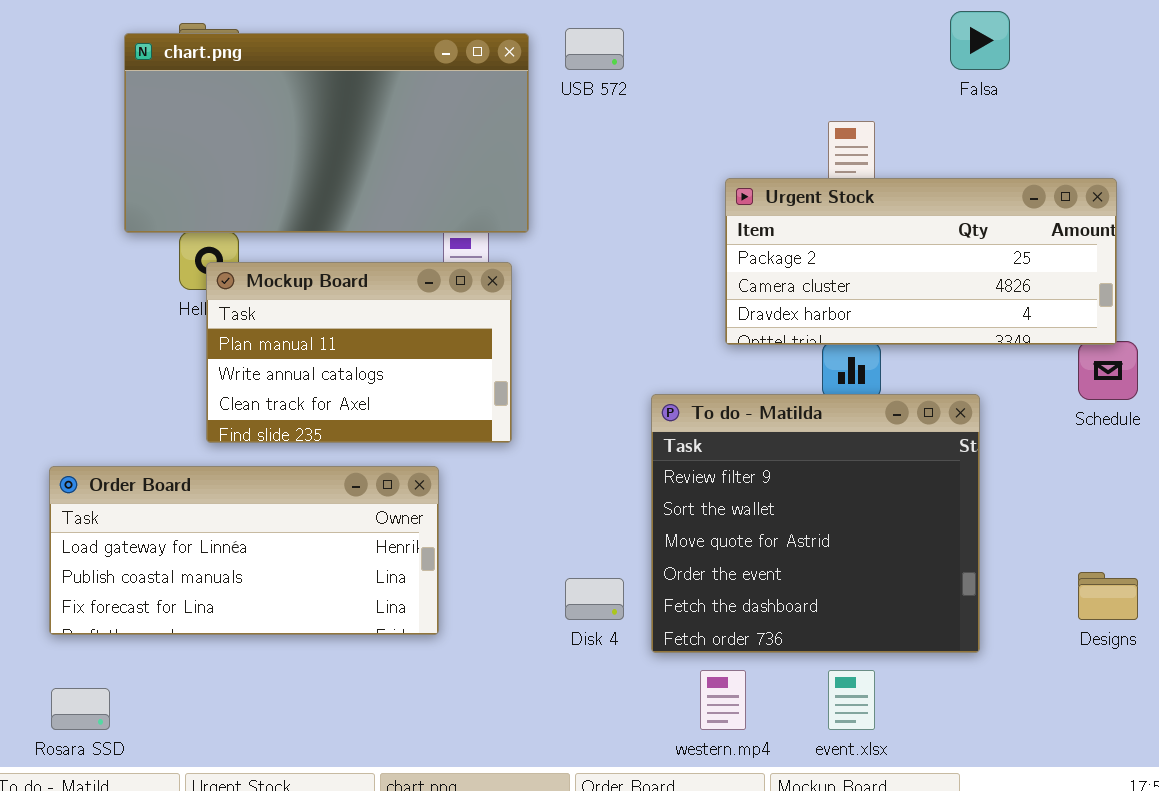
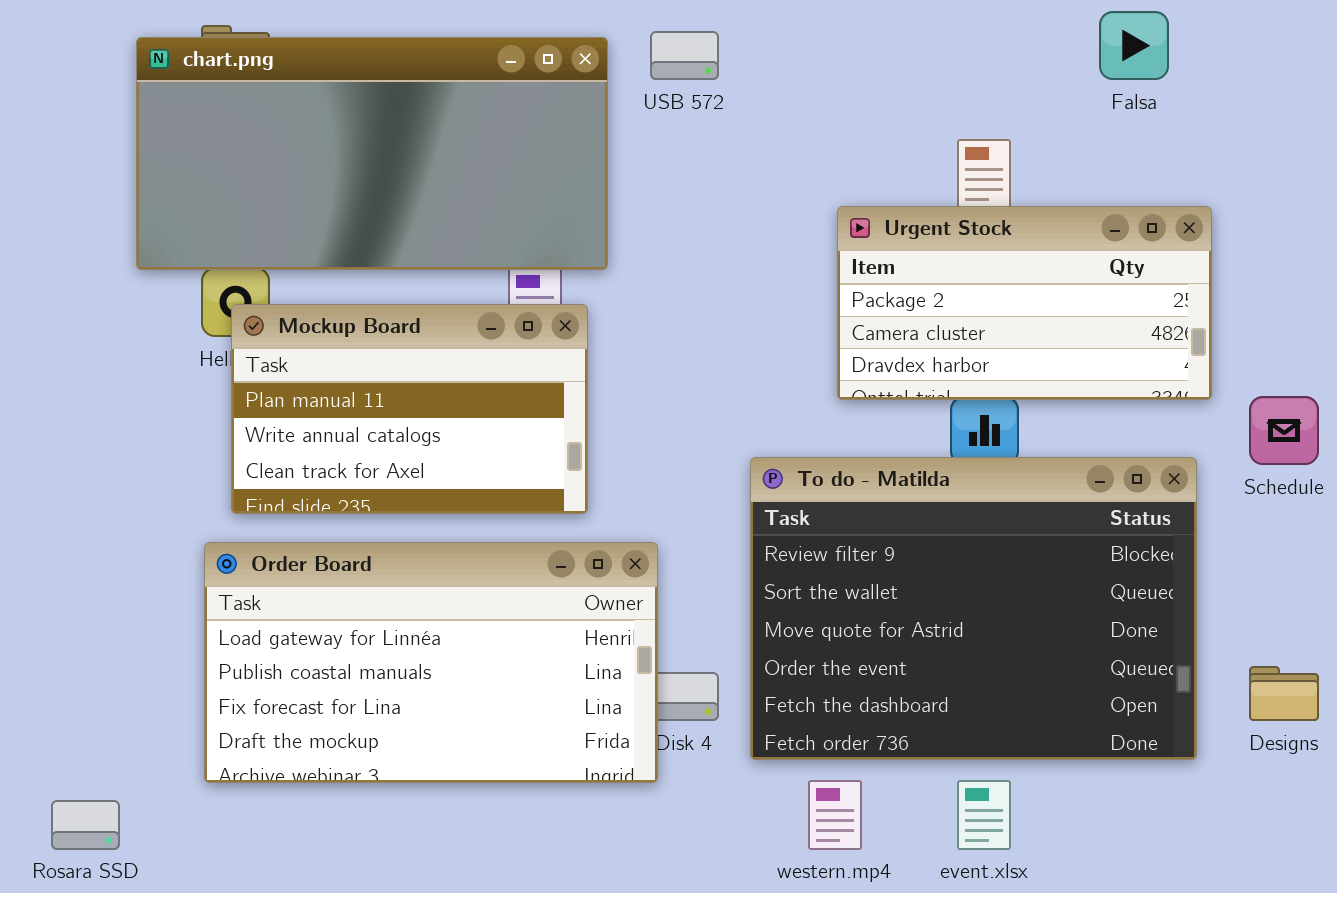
Urgent Stock: [725,178,1117,345] -> [837,206,1212,400], resized
To do - Matilda: [651,394,980,653] -> [750,457,1197,760], resized
Order Board: [49,466,439,635] -> [204,542,658,783], moved, resized

